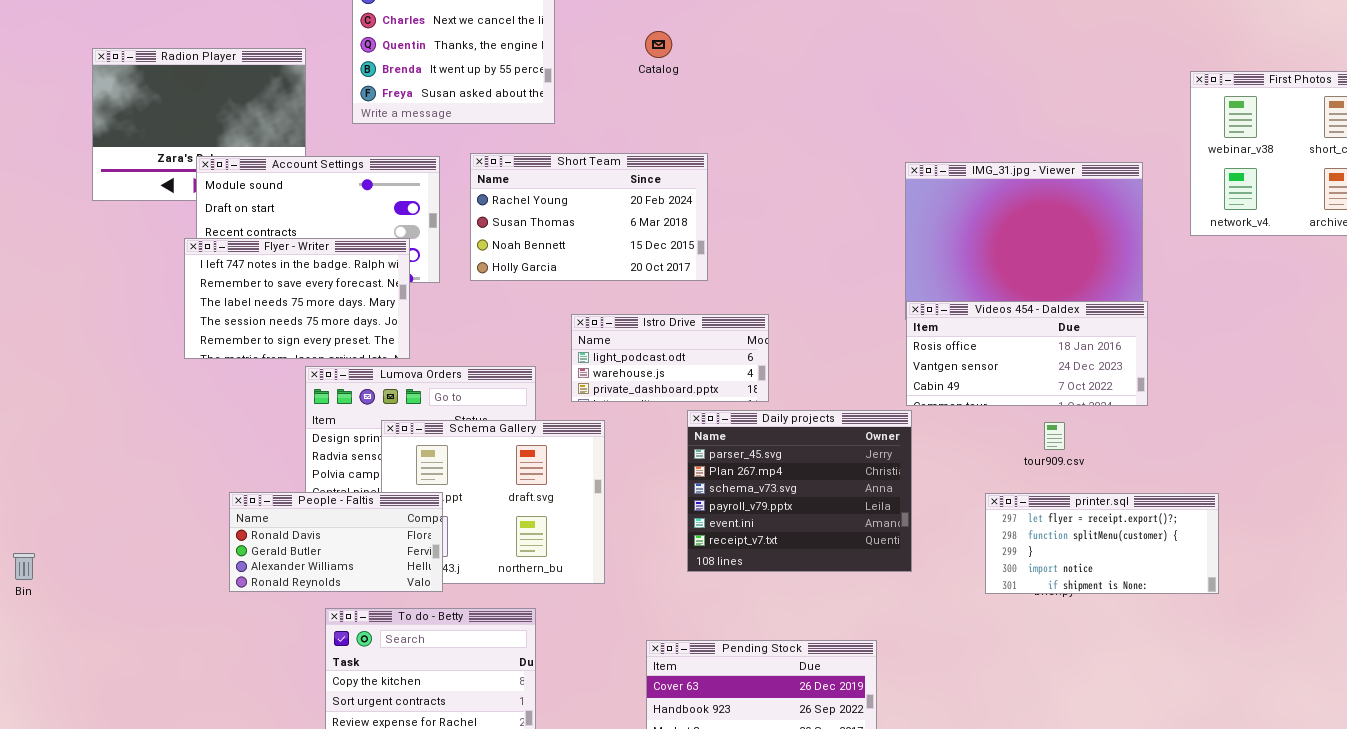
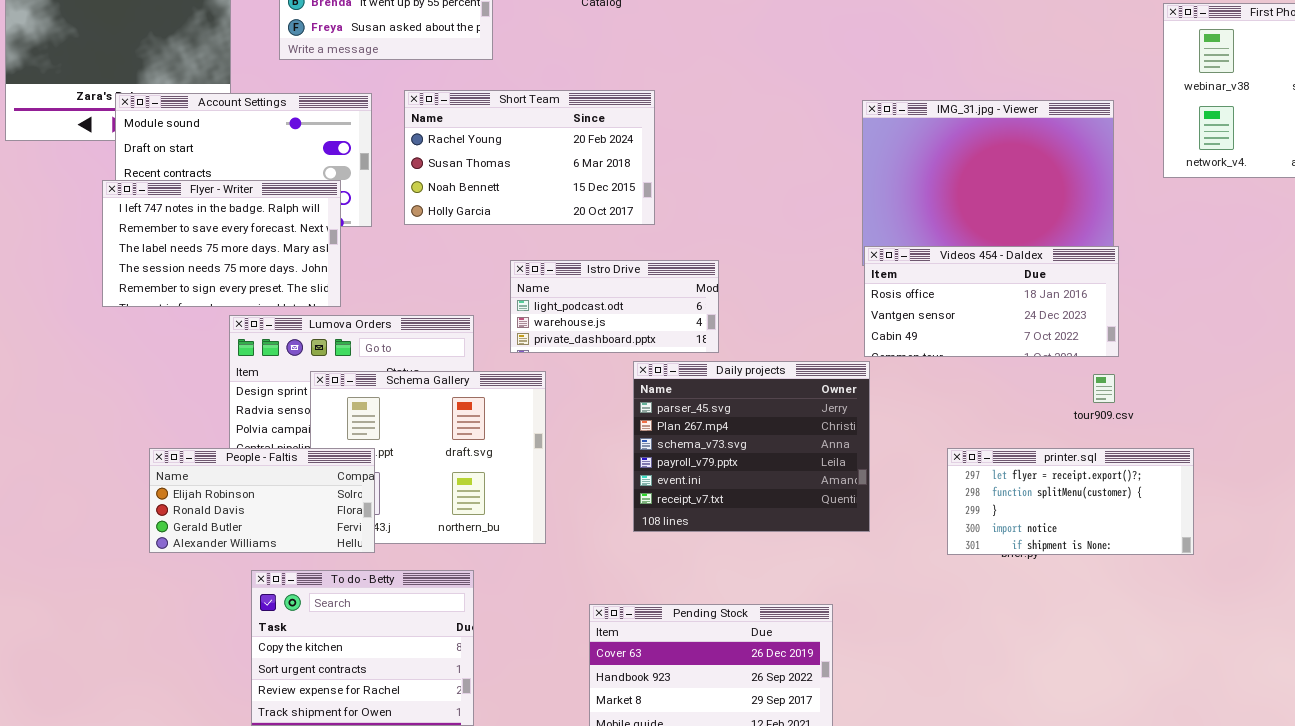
tour909.csv: [1044,422,1065,450] -> [1093,374,1115,403], moved
People - Faltis: [229,492,443,592] -> [149,448,375,553], scrolled up 1 row

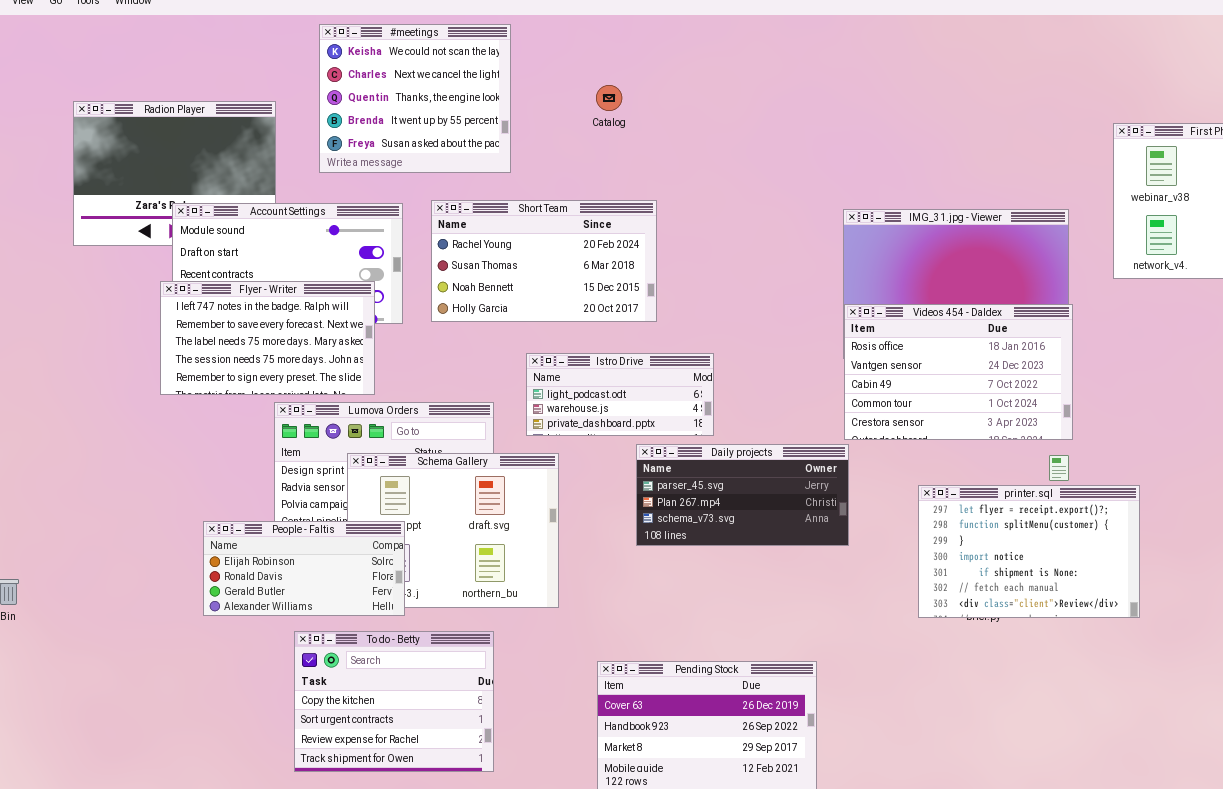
Videos 454 - Daldex: [864,246,1119,357] -> [844,304,1073,440], resized
Daily projects: [633,361,870,532] -> [636,444,849,546], resized
printer.sql: [947,448,1194,555] -> [918,485,1140,618], resized

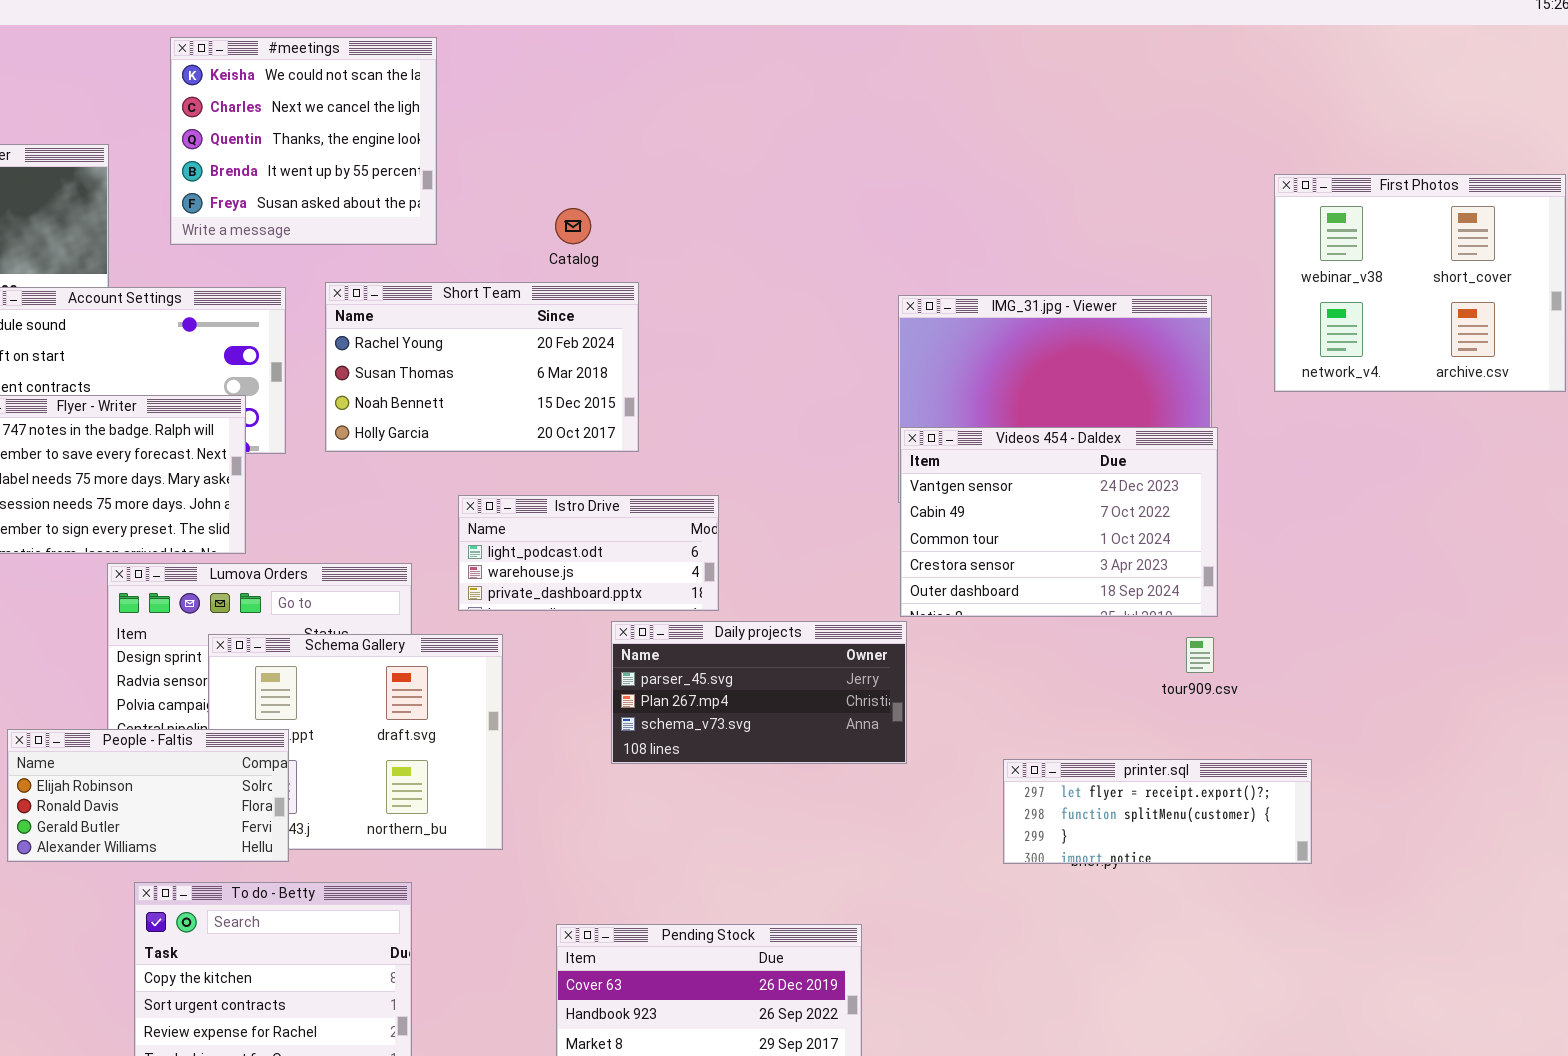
Catalog: [596,85,622,111] -> [555,208,591,244], moved
Videos 454 - Daldex: [844,304,1073,440] -> [900,427,1218,617], scrolled down 1 row
printer.sql: [918,485,1140,618] -> [1003,759,1312,864], resized

